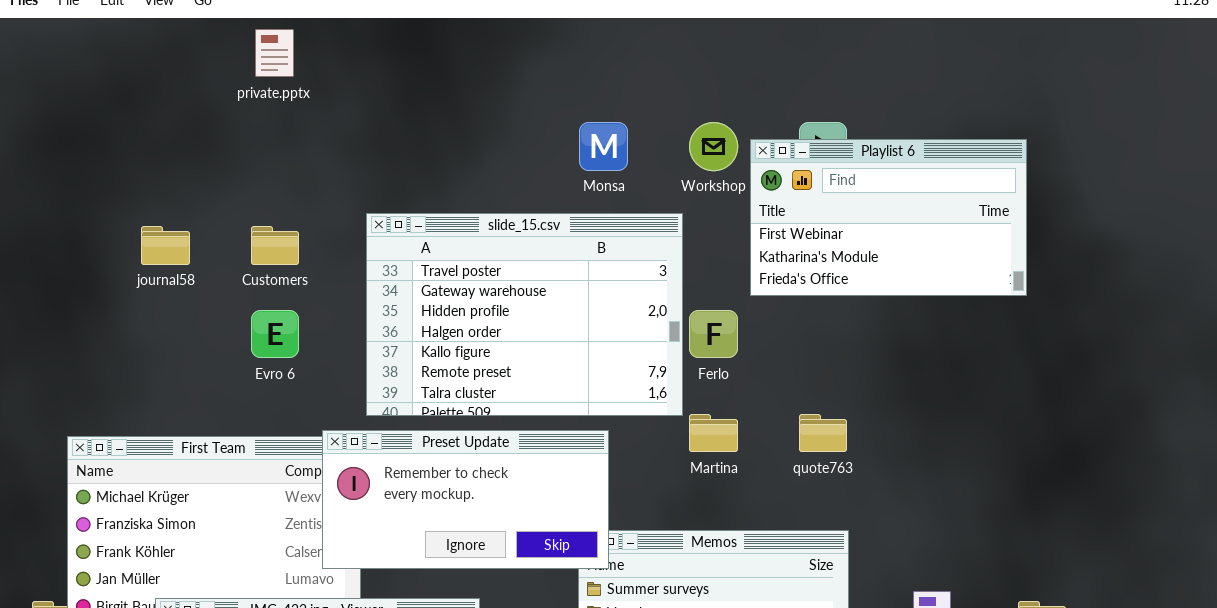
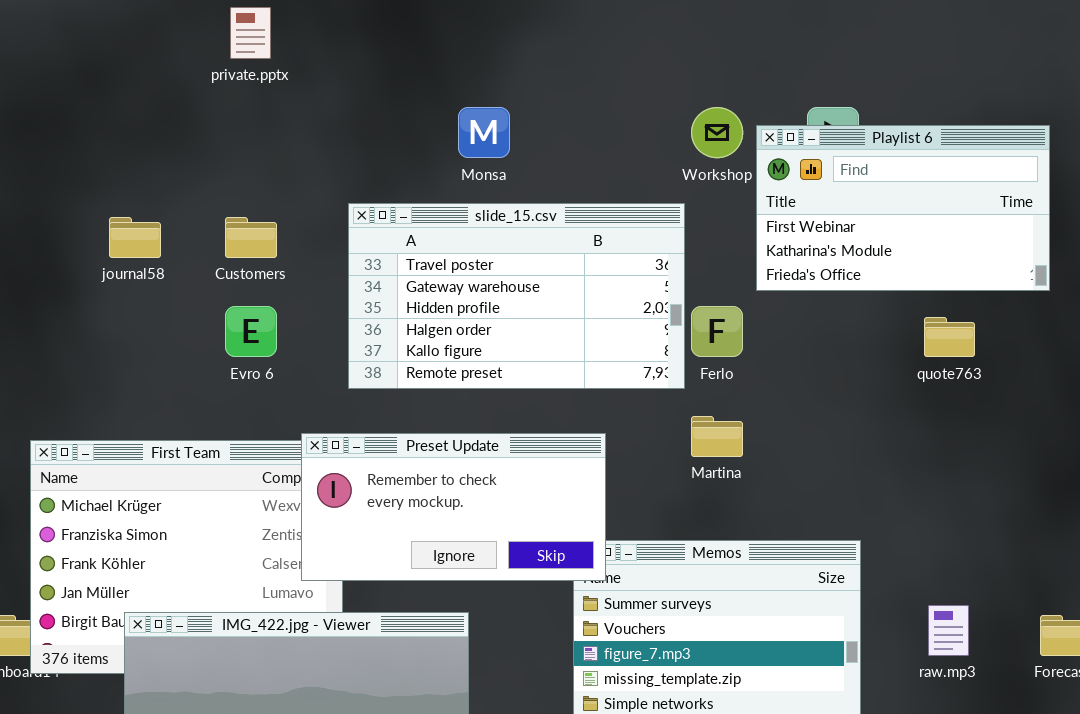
Monsa: [579,122,628,171] -> [458,107,510,158], moved
slide_15.csv: [366,213,683,416] -> [348,203,685,389], resized
quote763: [799,414,847,452] -> [924,317,975,357], moved

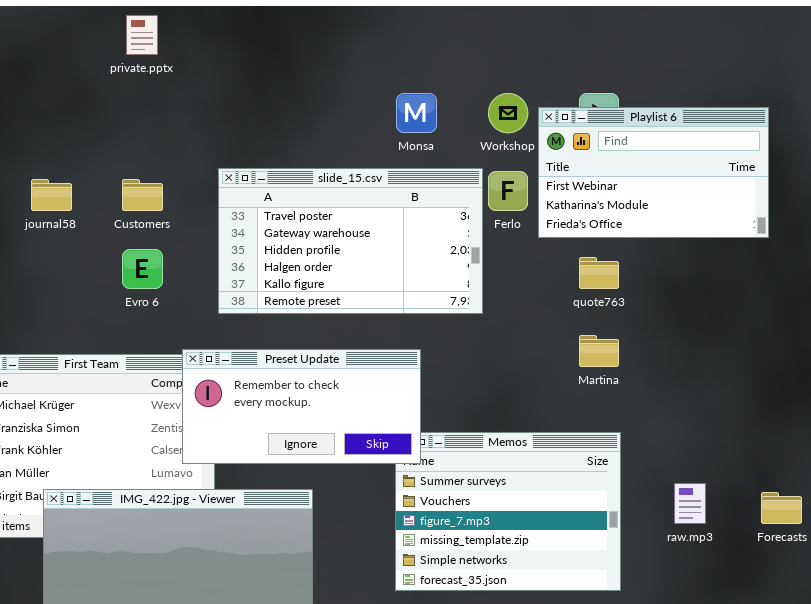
Monsa: [458,107,510,158] -> [396,93,437,133], moved
Ferlo: [691,306,743,357] -> [488,171,528,211], moved
quote763: [924,317,975,357] -> [579,257,619,289], moved
Martina: [691,416,743,457] -> [579,335,619,367], moved

